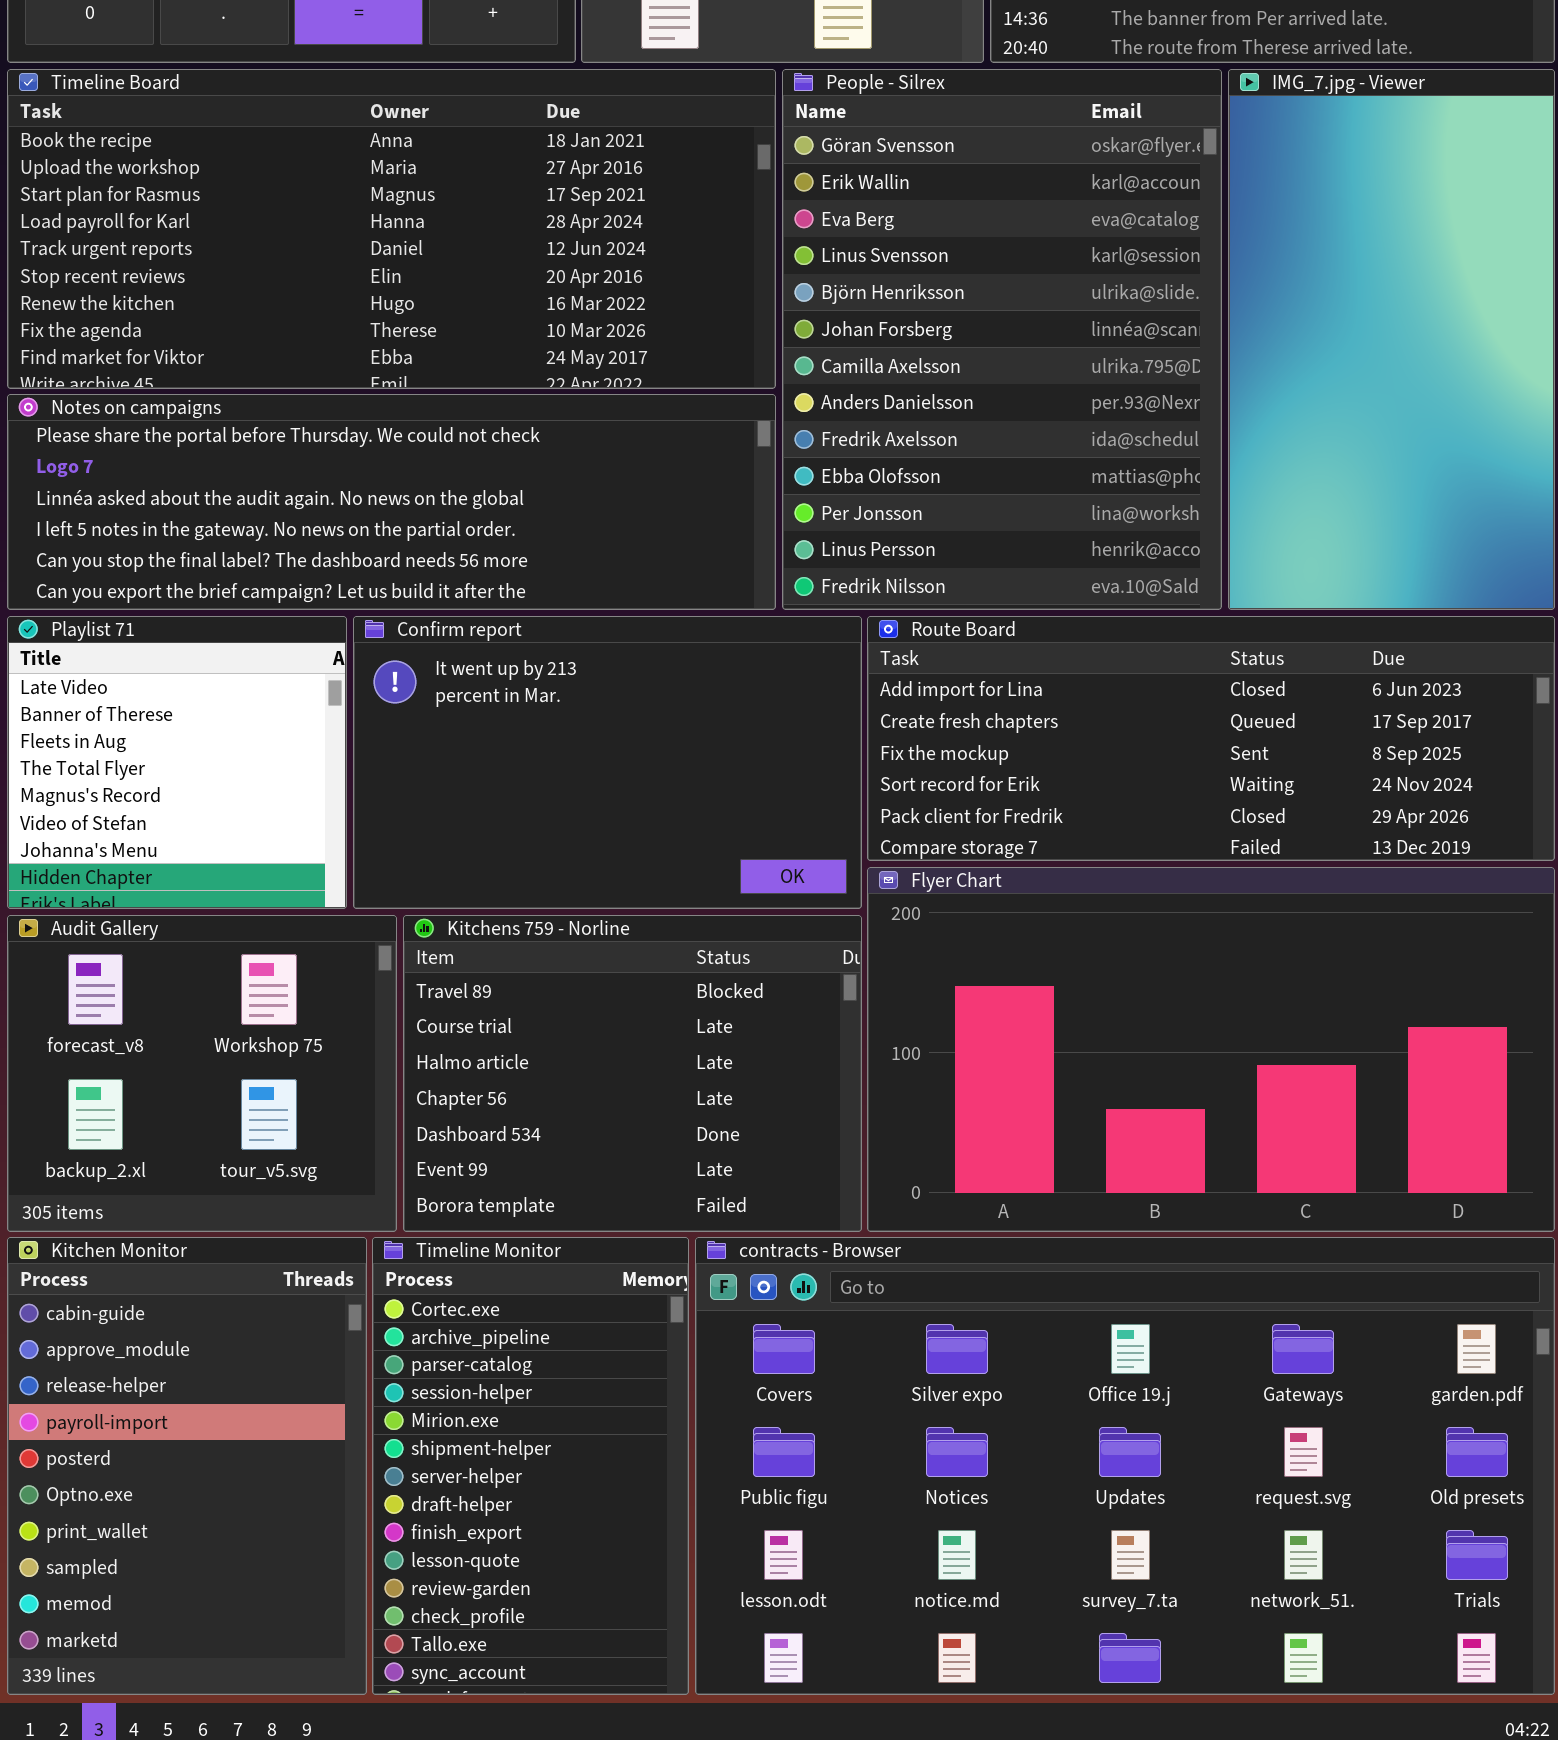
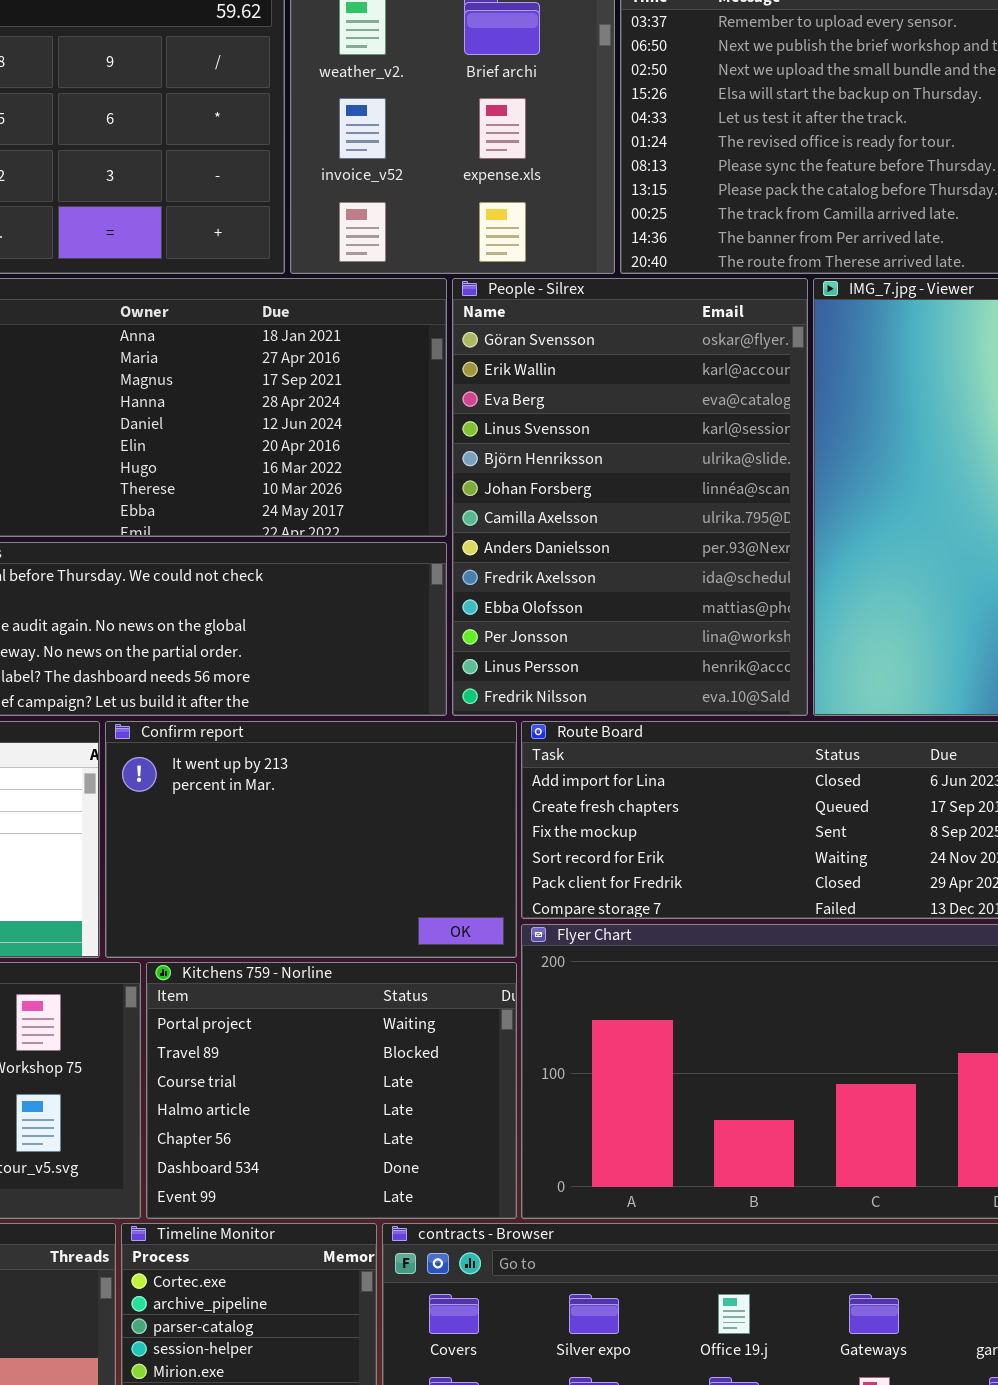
Kitchens 759 - Norline: [403,915,862,1232] -> [146,962,517,1219], scrolled up 1 row

